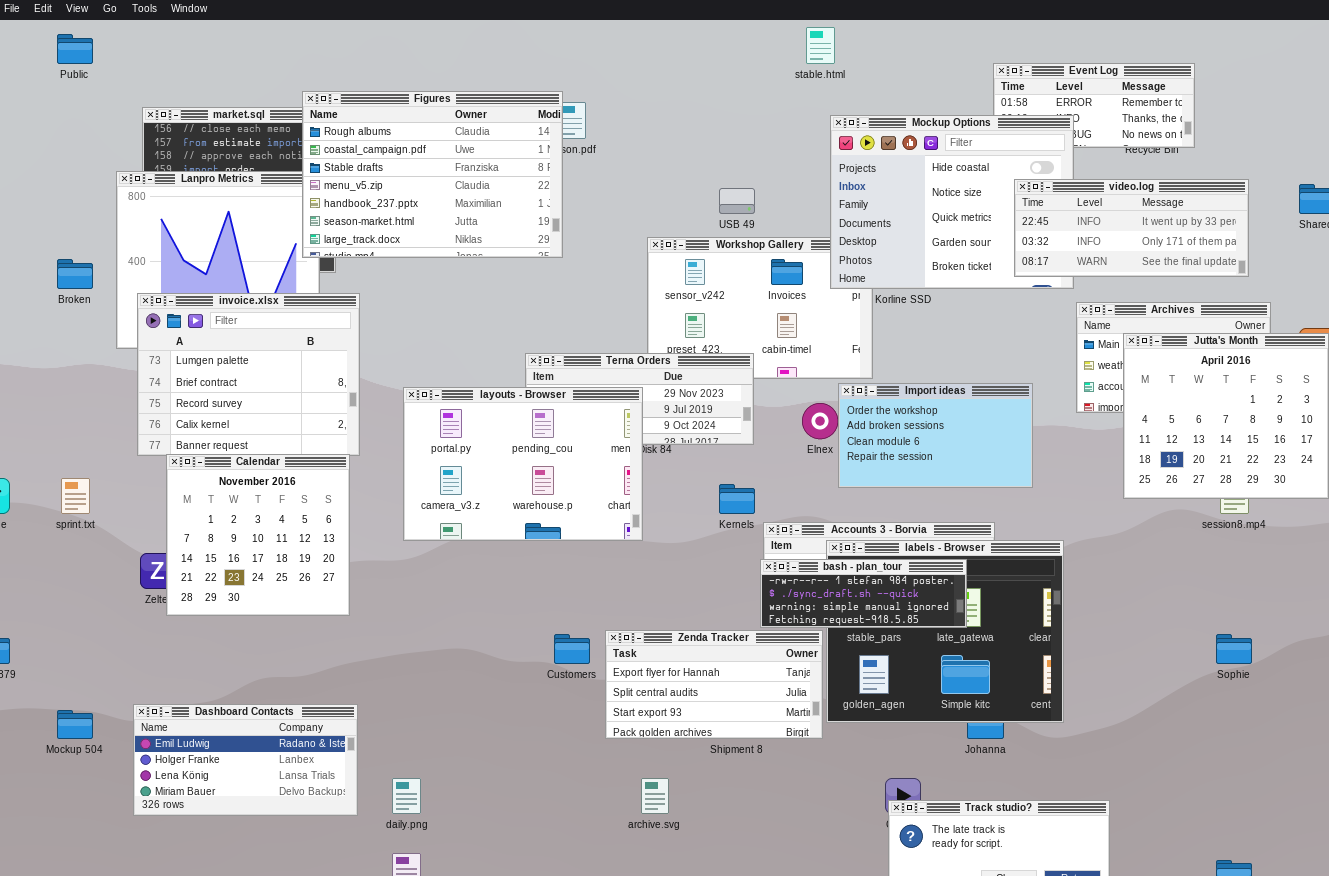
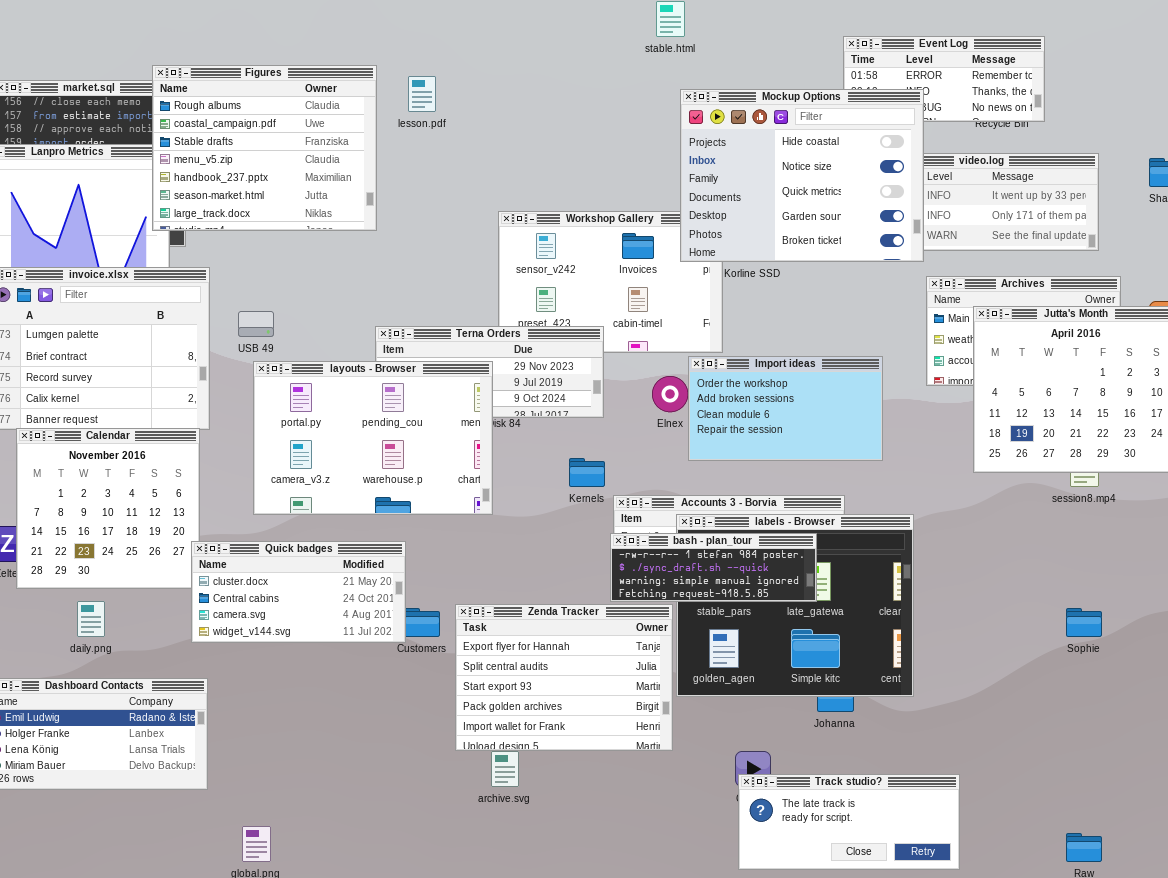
Figures: [302,91,563,258] -> [152,65,377,231], resized
Mockup Options: [830,115,1074,289] -> [680,89,924,262], raised
USB 49: [719,188,755,214] -> [238,311,274,337], moved
Quick badges: none -> [191,541,406,643], opened
Zenda Tracker: [605,630,823,739] -> [455,604,673,751], resized
daily.png: [392,778,421,814] -> [77,601,105,637], moved

